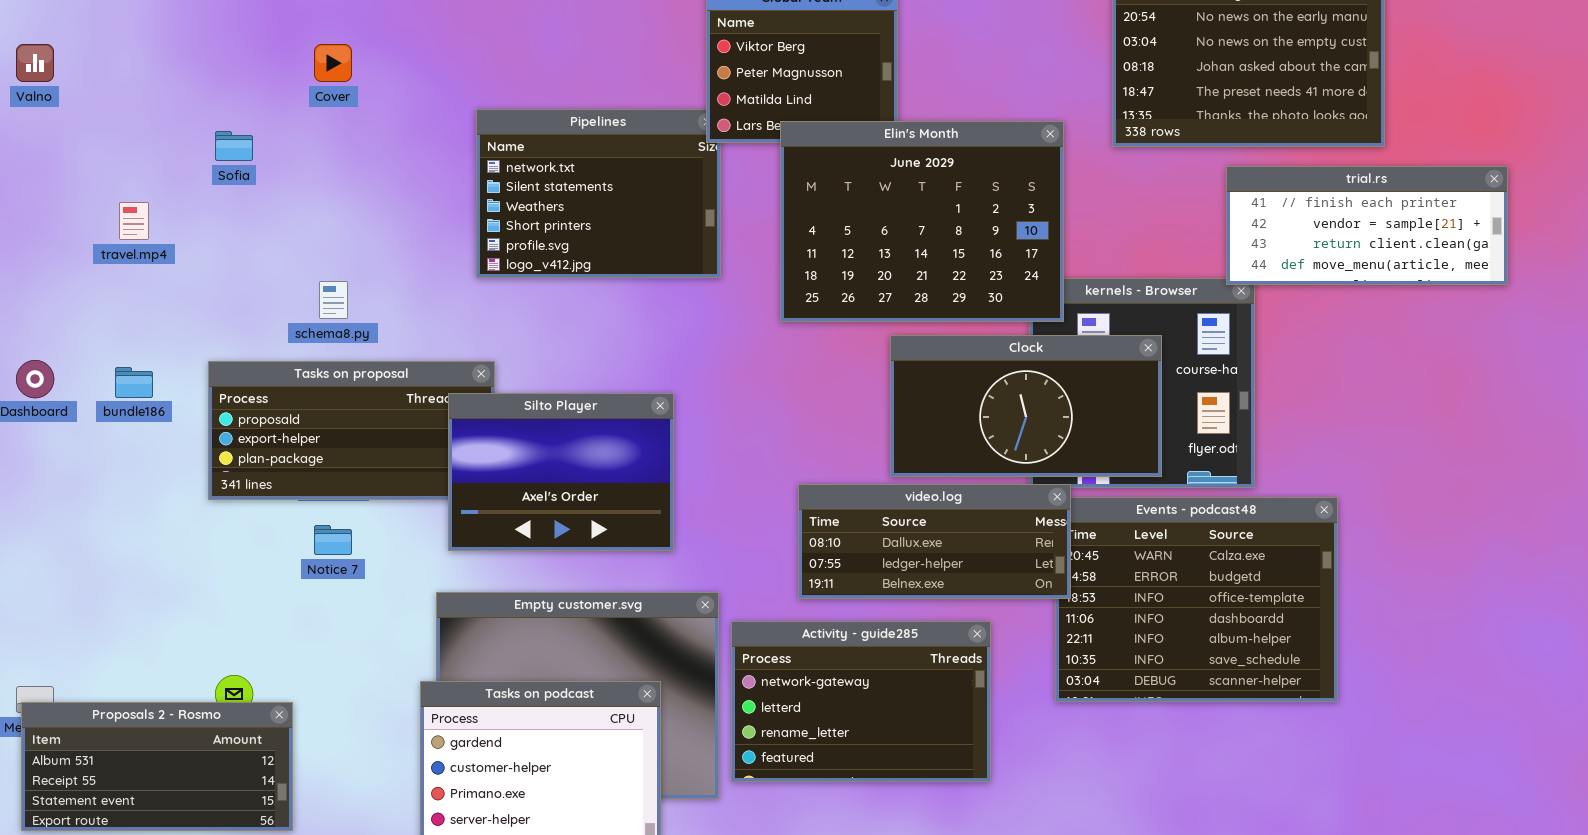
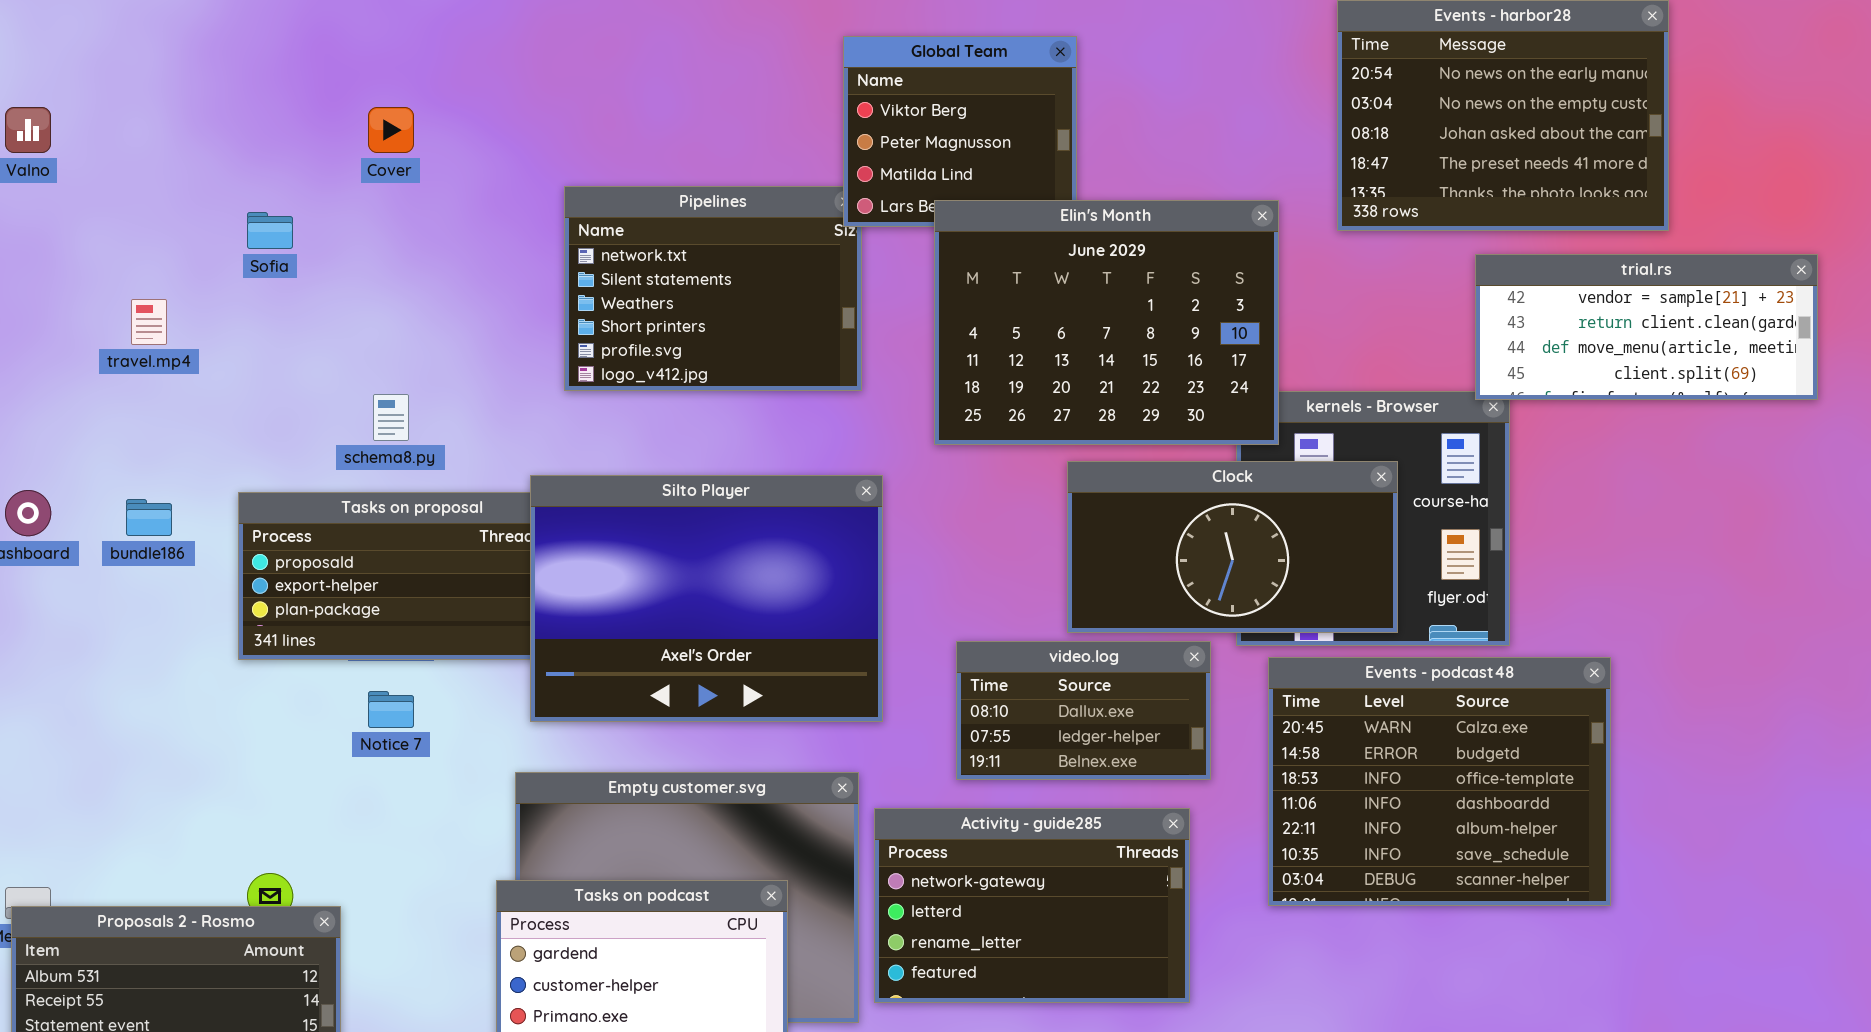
trial.rs: [1226,166,1508,285] -> [1475,254,1818,400], scrolled down 1 row
Silto Player: [448,393,674,551] -> [530,475,883,722], resized
video.log: [798,484,1071,599] -> [956,641,1211,780], resized

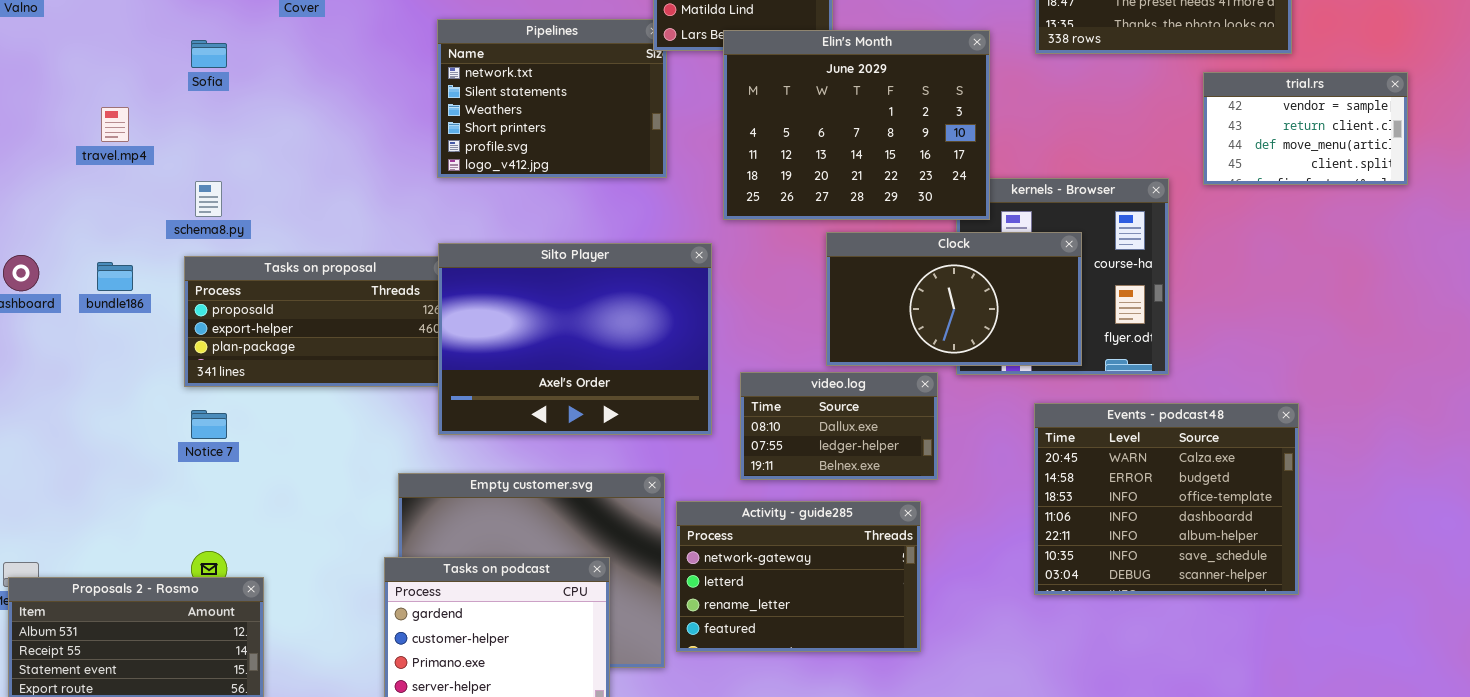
trial.rs: [1475,254,1818,400] -> [1203,72,1408,185], resized
schema8.py: [373,394,409,441] -> [195,181,222,217], moved
Silto Player: [530,475,883,722] -> [438,243,712,435], moved
Events - podcast48: [1268,657,1611,906] -> [1034,403,1299,595], moved
Notice 7: [368,691,414,728] -> [191,410,227,439], moved

